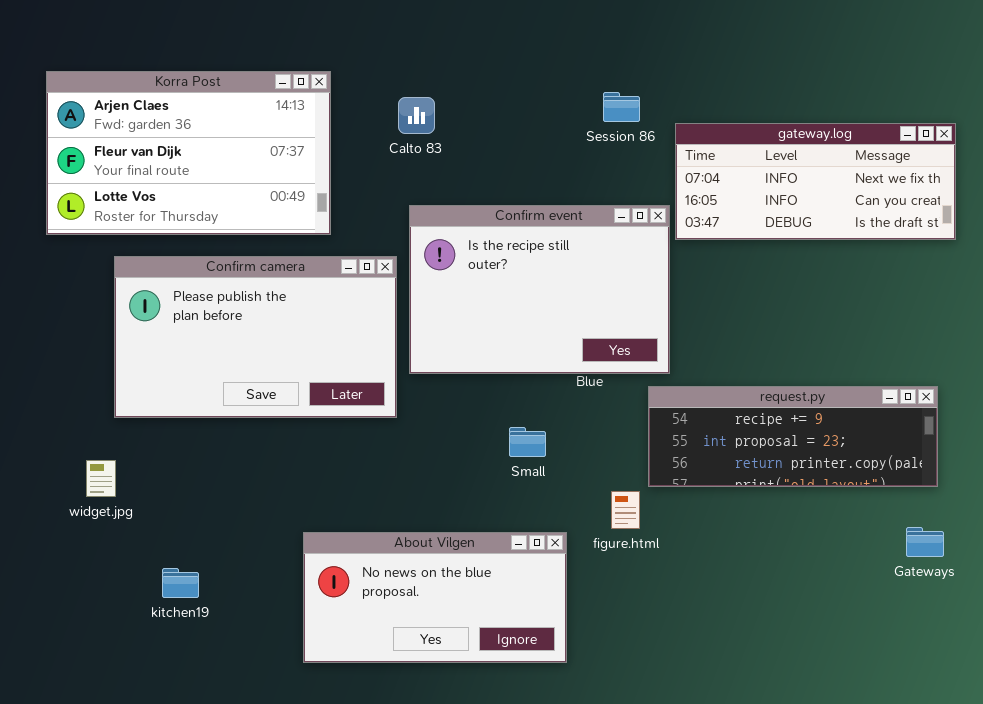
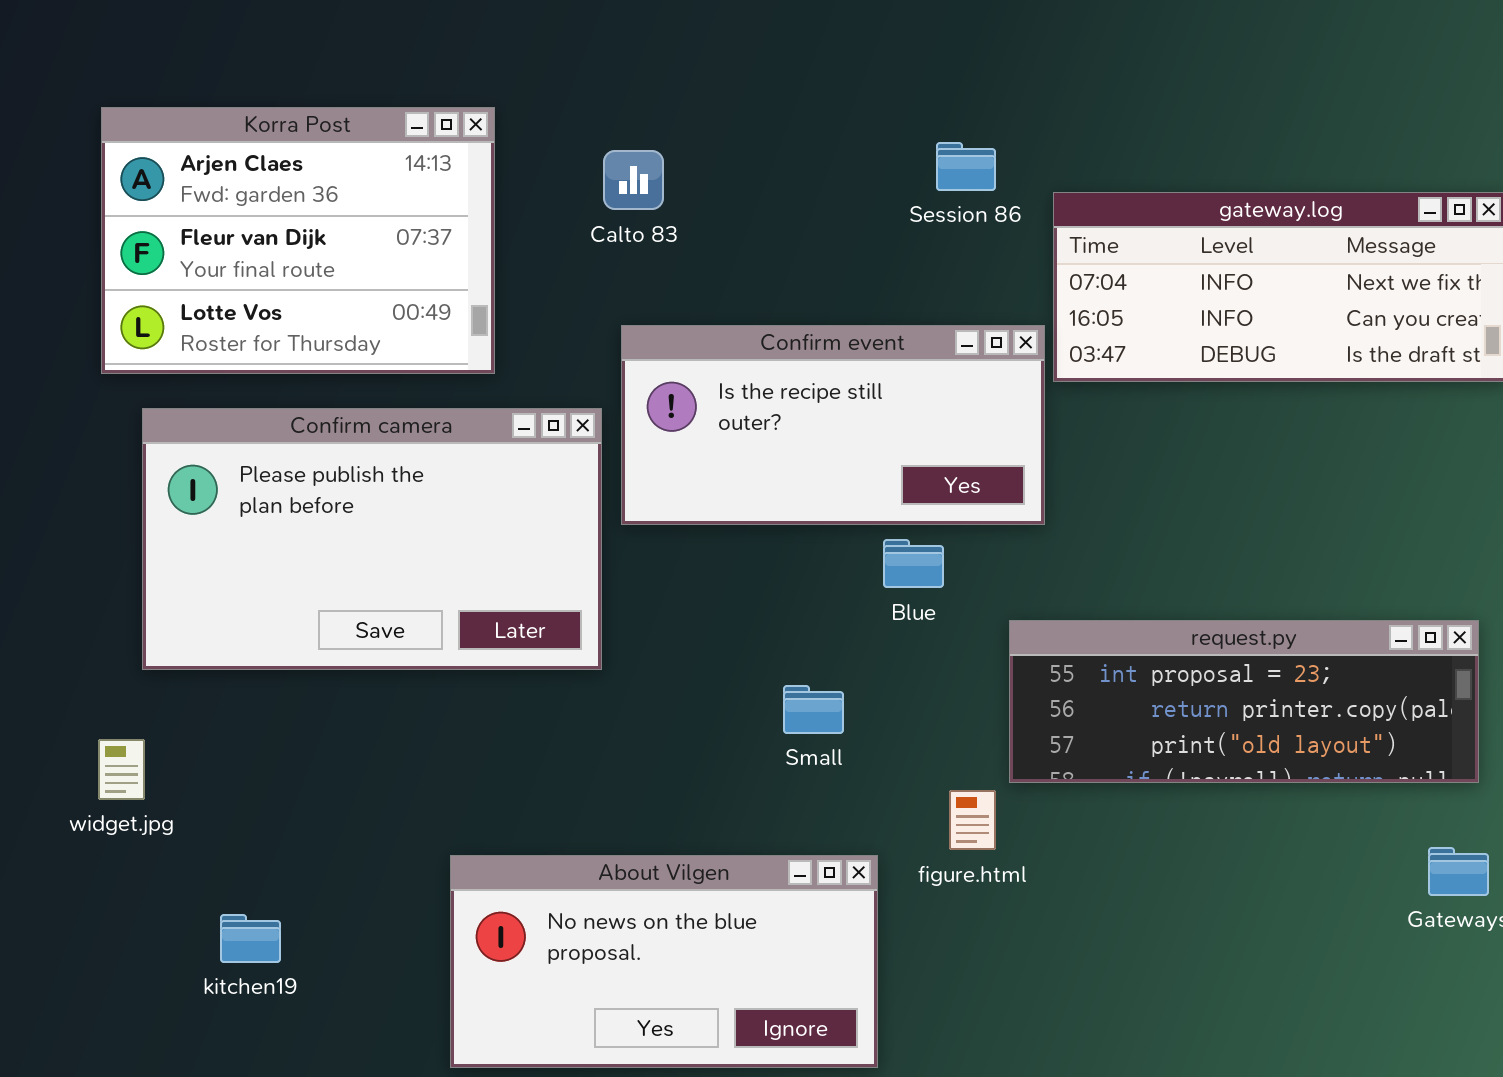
Korra Post: [46,71,331,235] -> [101,107,495,374], resized
Confirm event: [409,205,670,374] -> [621,325,1045,525], resized
request.py: [648,386,938,487] -> [1009,620,1479,783], scrolled down 1 row

